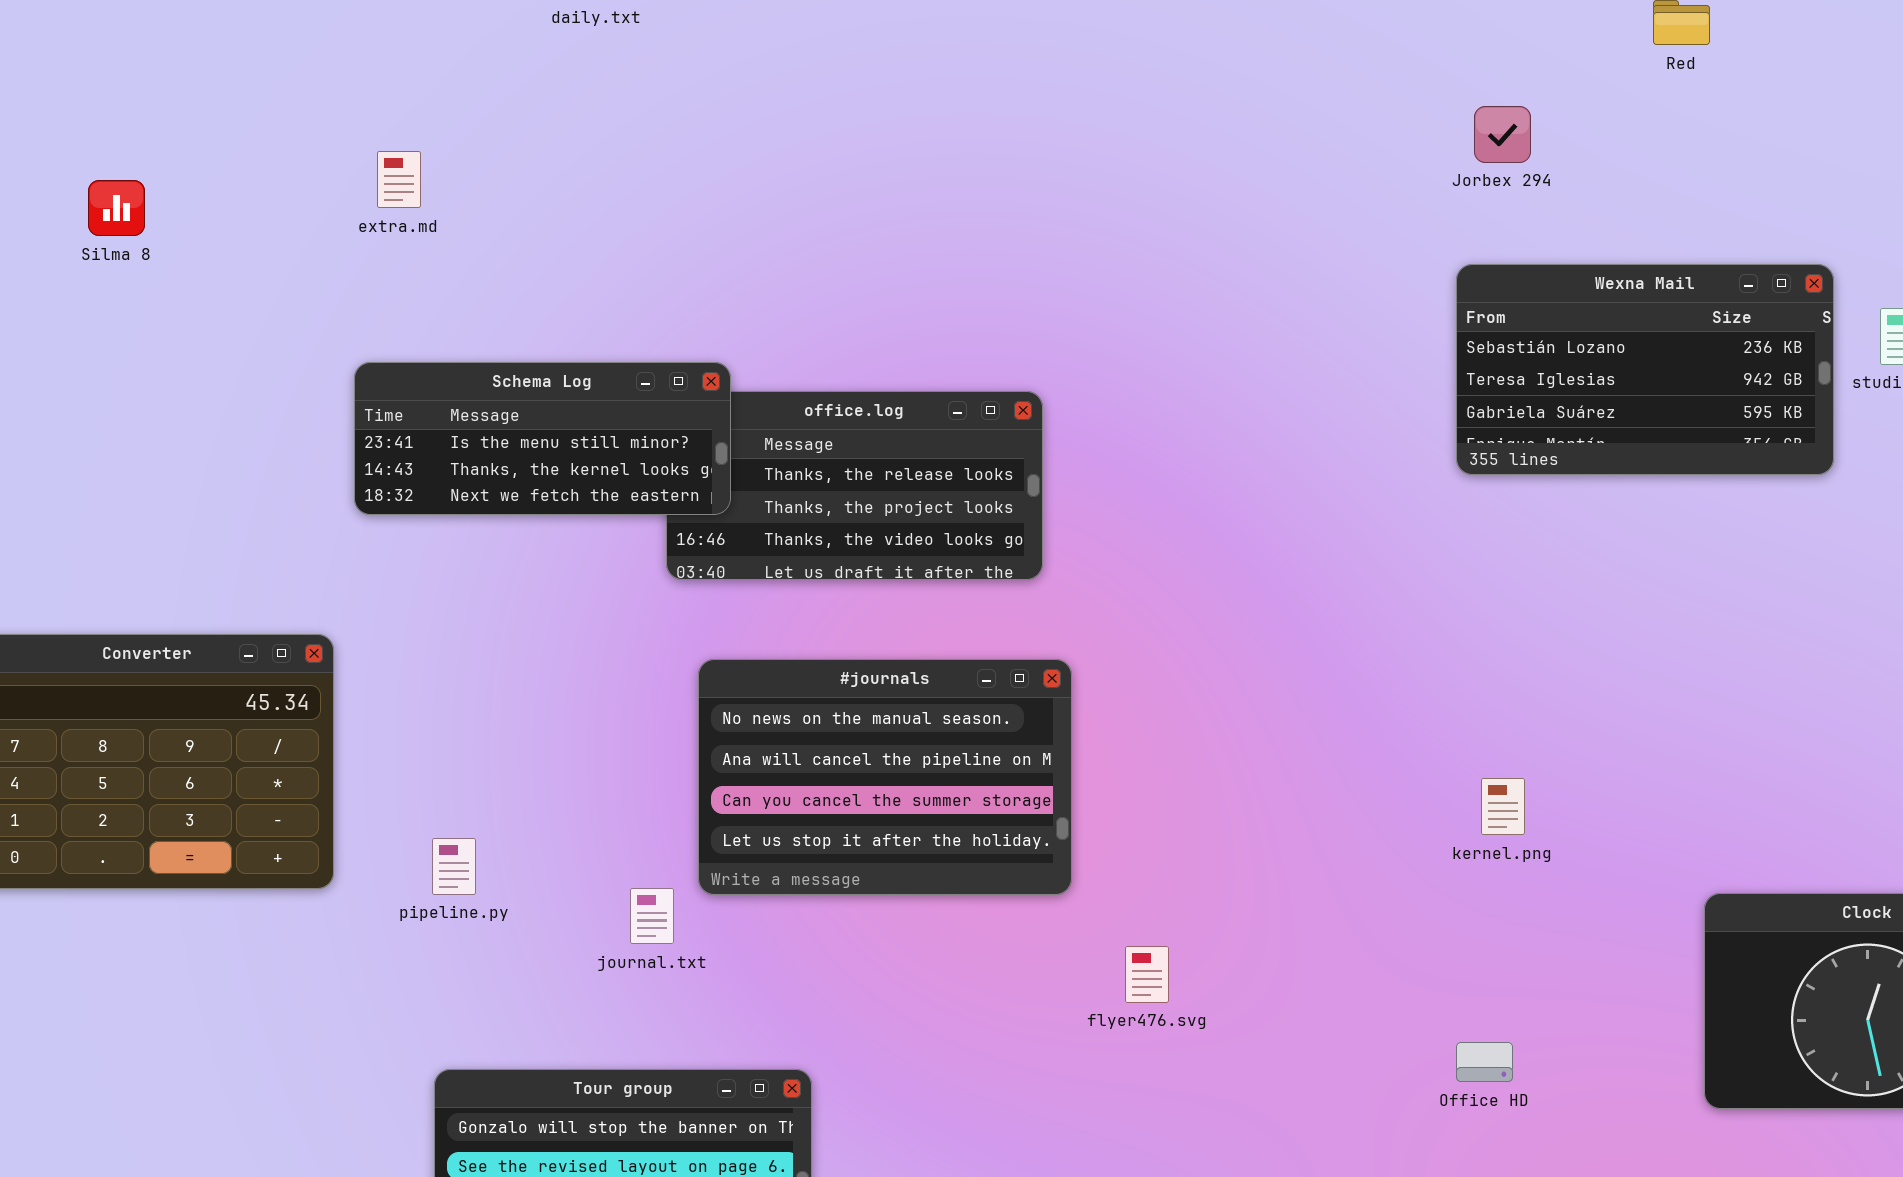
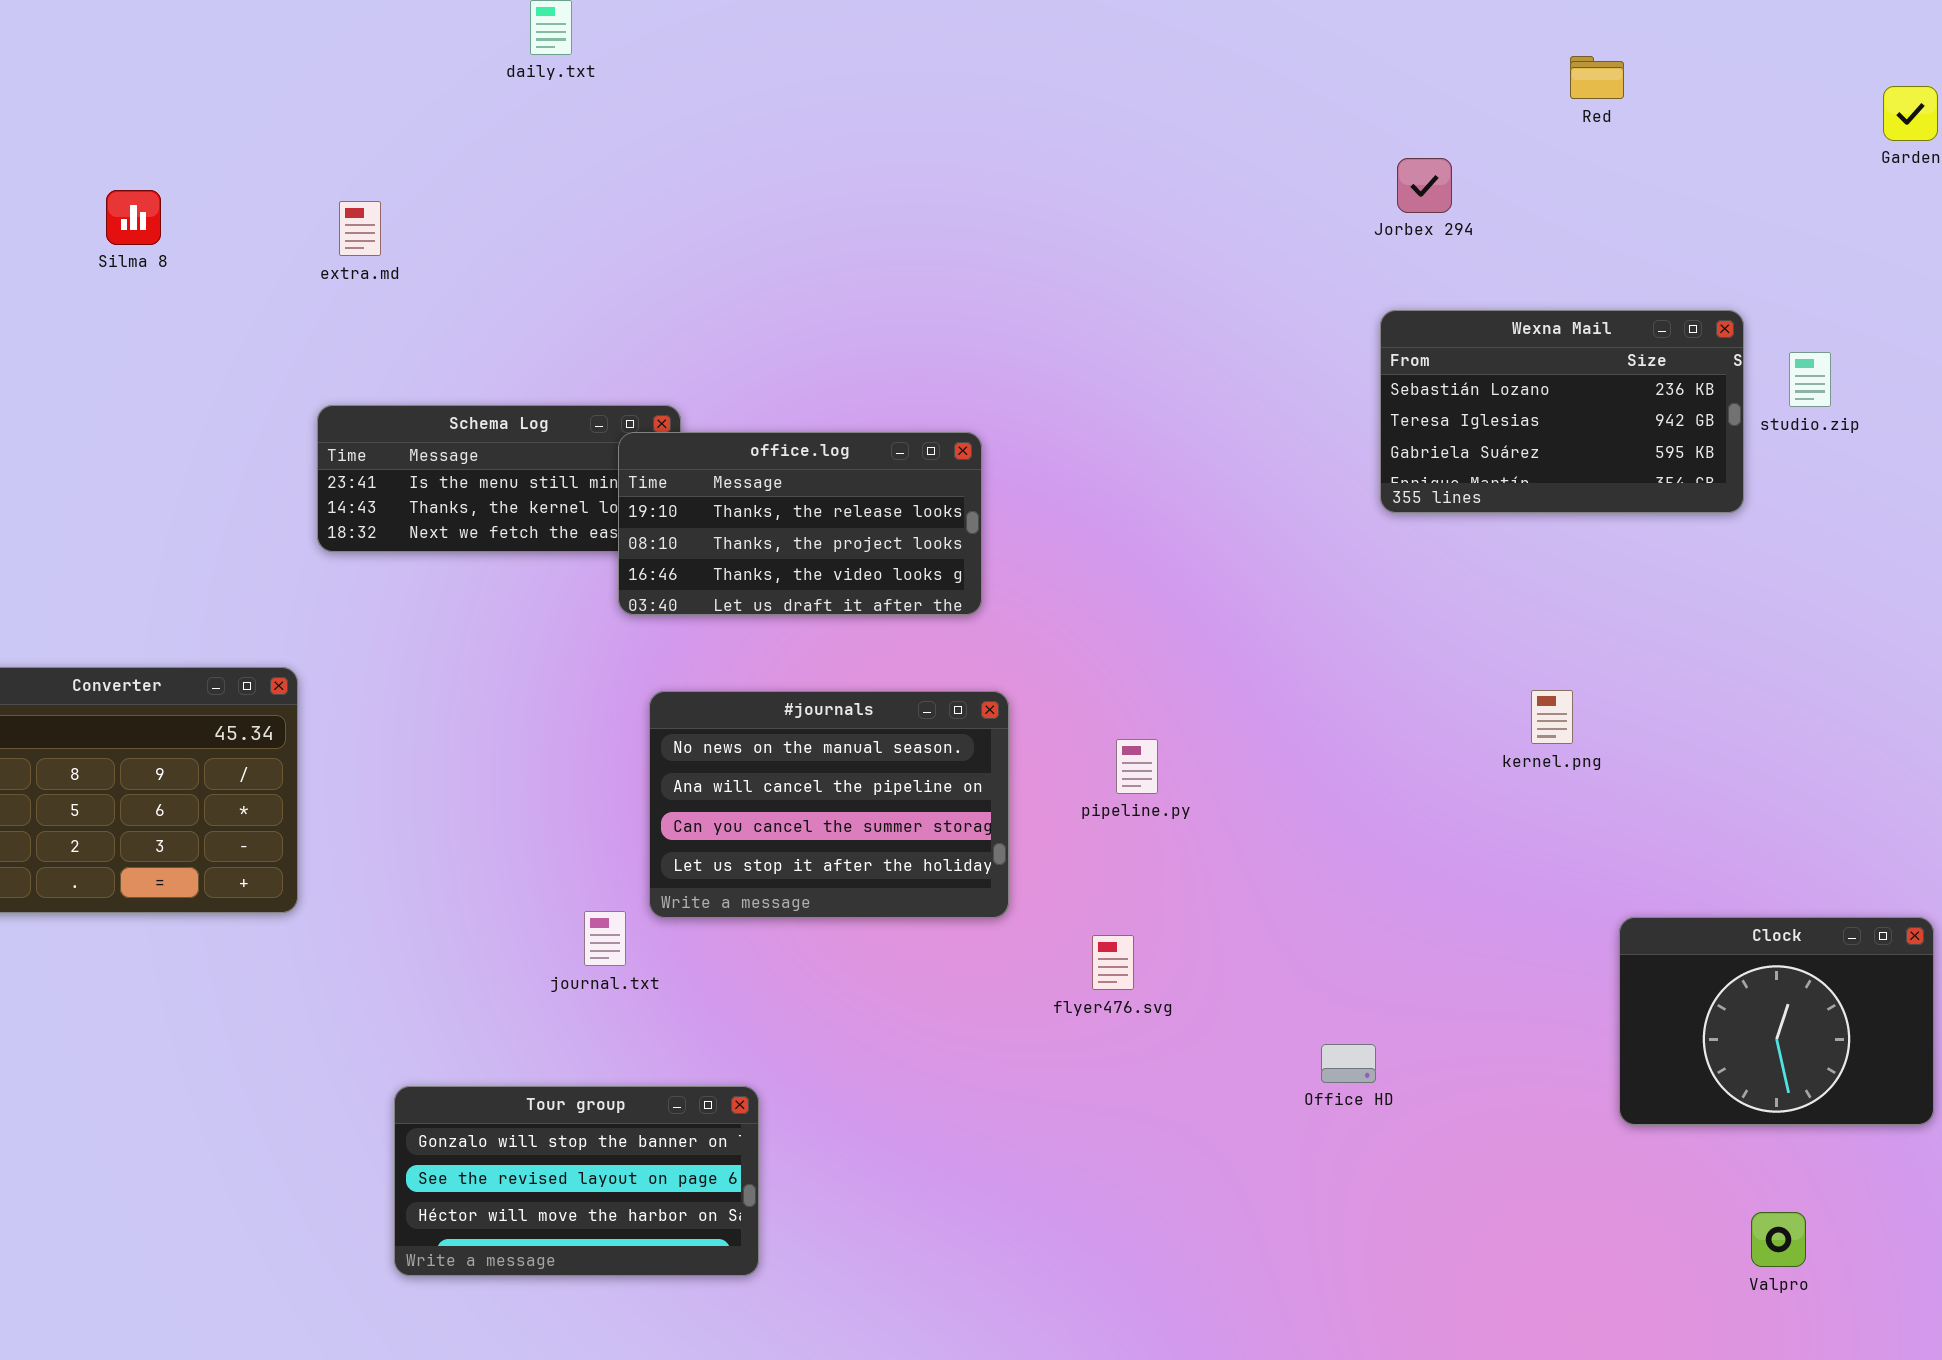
Silma 8: [88,180,145,236] -> [106,190,161,245], moved
office.log: [666,391,1043,580] -> [618,432,982,615], raised
kernel.png: [1481,778,1525,835] -> [1531,690,1573,744], moved
pipeline.py: [432,838,476,895] -> [1116,739,1158,794], moved
flyer476.svg: [1125,946,1169,1003] -> [1092,935,1134,990], moved
Office HD: [1456,1042,1513,1082] -> [1321,1044,1376,1083], moved

